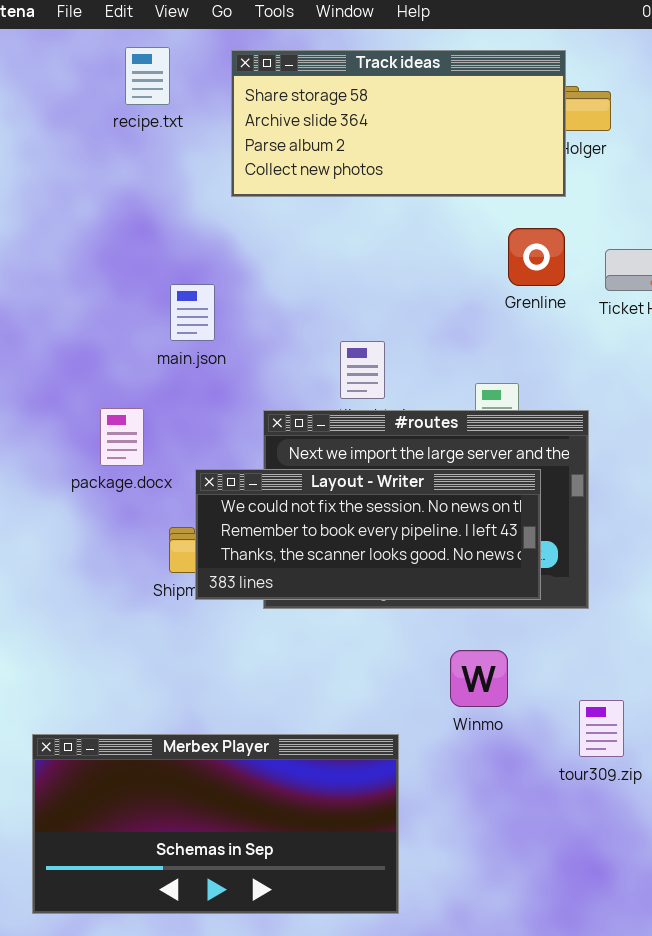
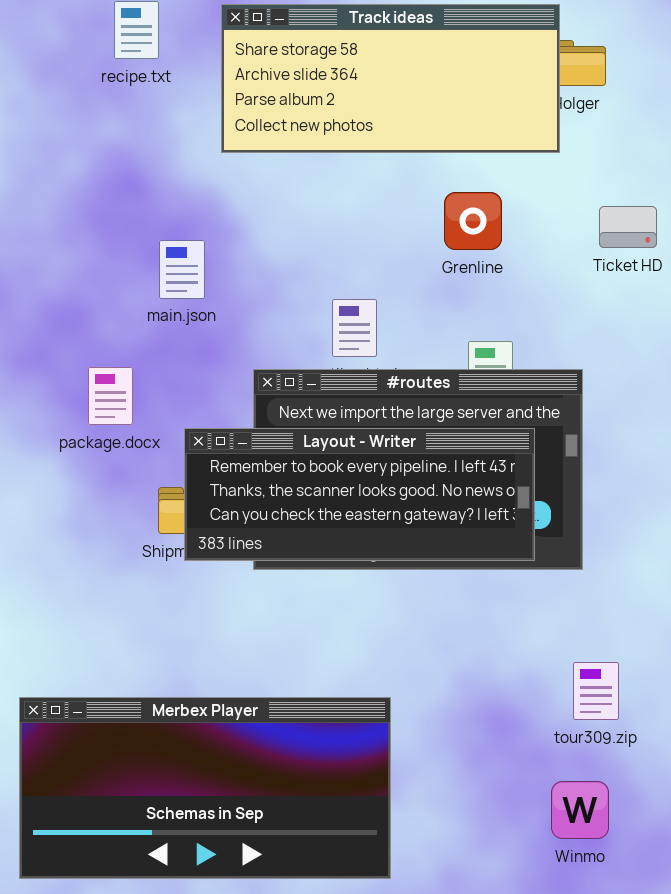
Grenline: [508,228,565,286] -> [444,192,502,250], moved
Layout - Writer: [195,469,541,600] -> [184,428,535,561], scrolled down 1 row
Winmo: [450,650,508,707] -> [551,781,609,839], moved

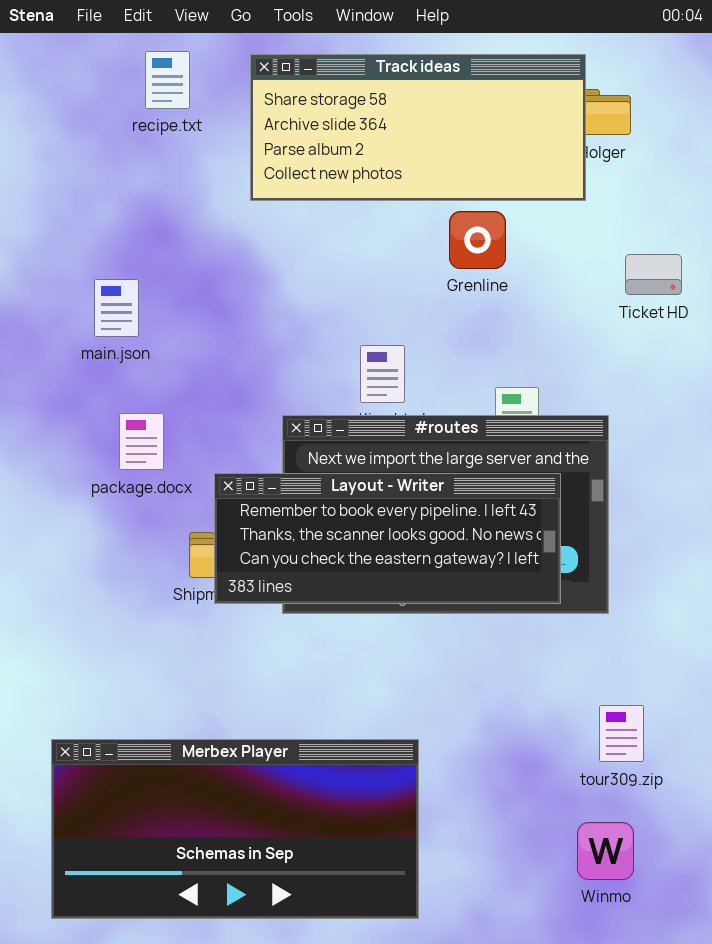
Grenline: [444,192,502,250] -> [449,211,506,269], moved
main.json: [159,240,205,299] -> [94,279,139,337], moved

